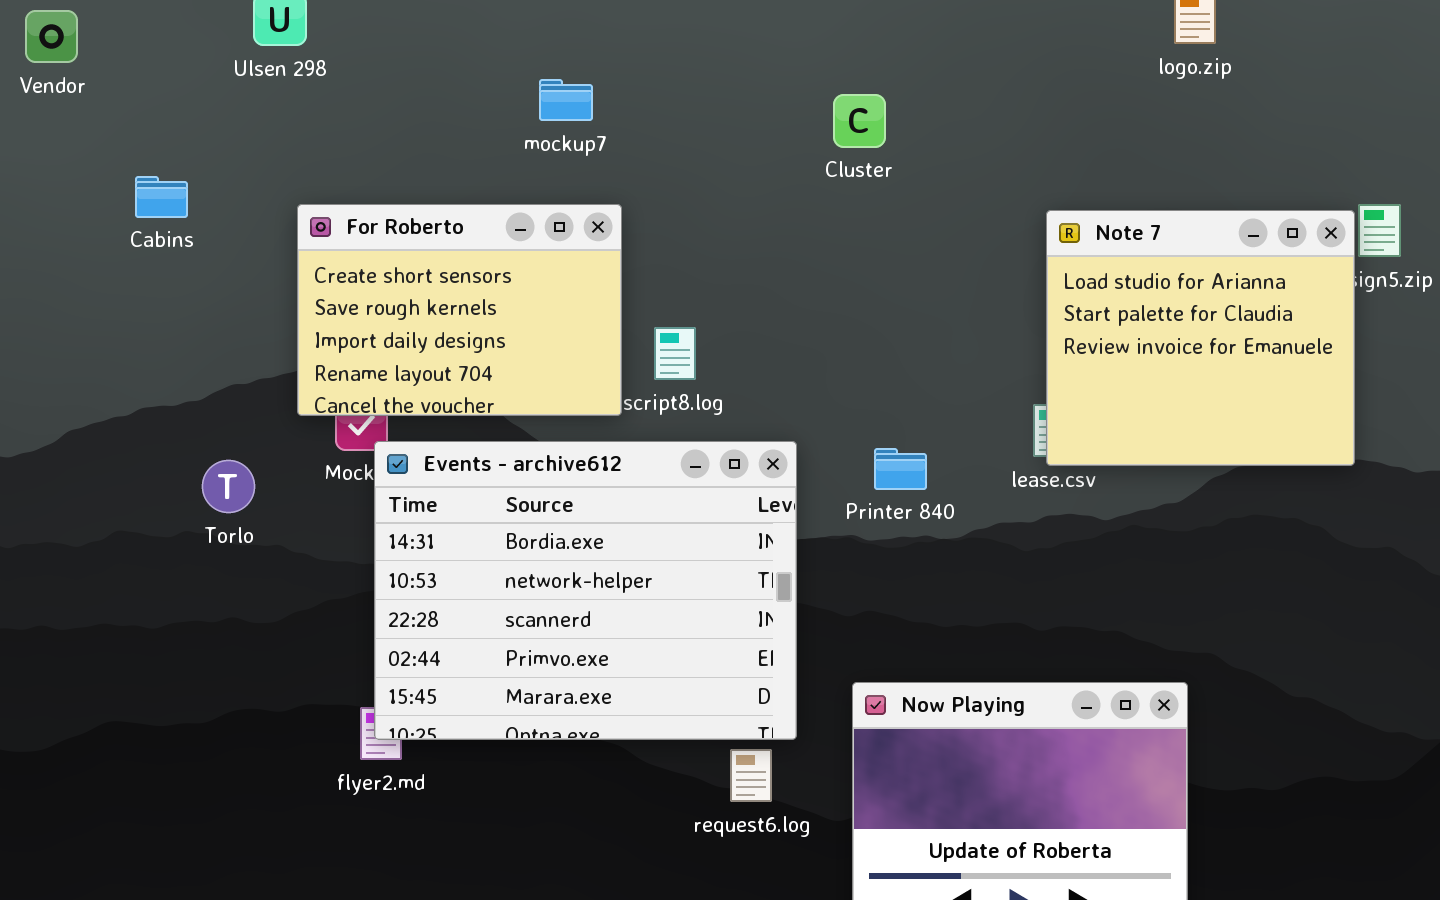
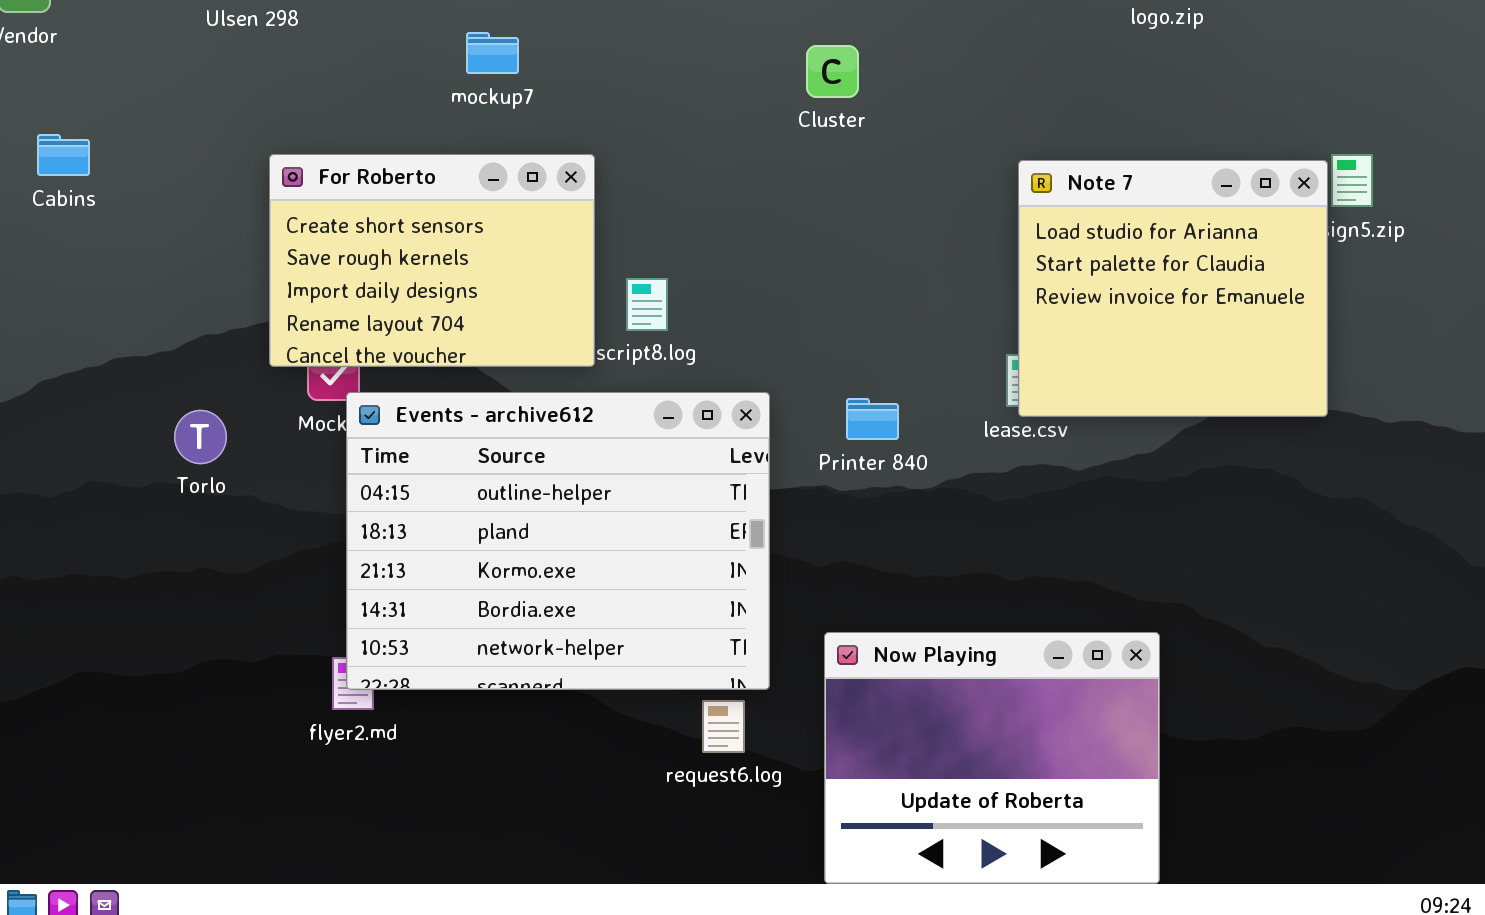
mockup7: [539,79,593,121] -> [466,32,519,74], moved
Cabins: [135,176,188,218] -> [37,134,90,176], moved
Events - archive612: [374,441,797,740] -> [346,392,770,690], scrolled up 3 rows

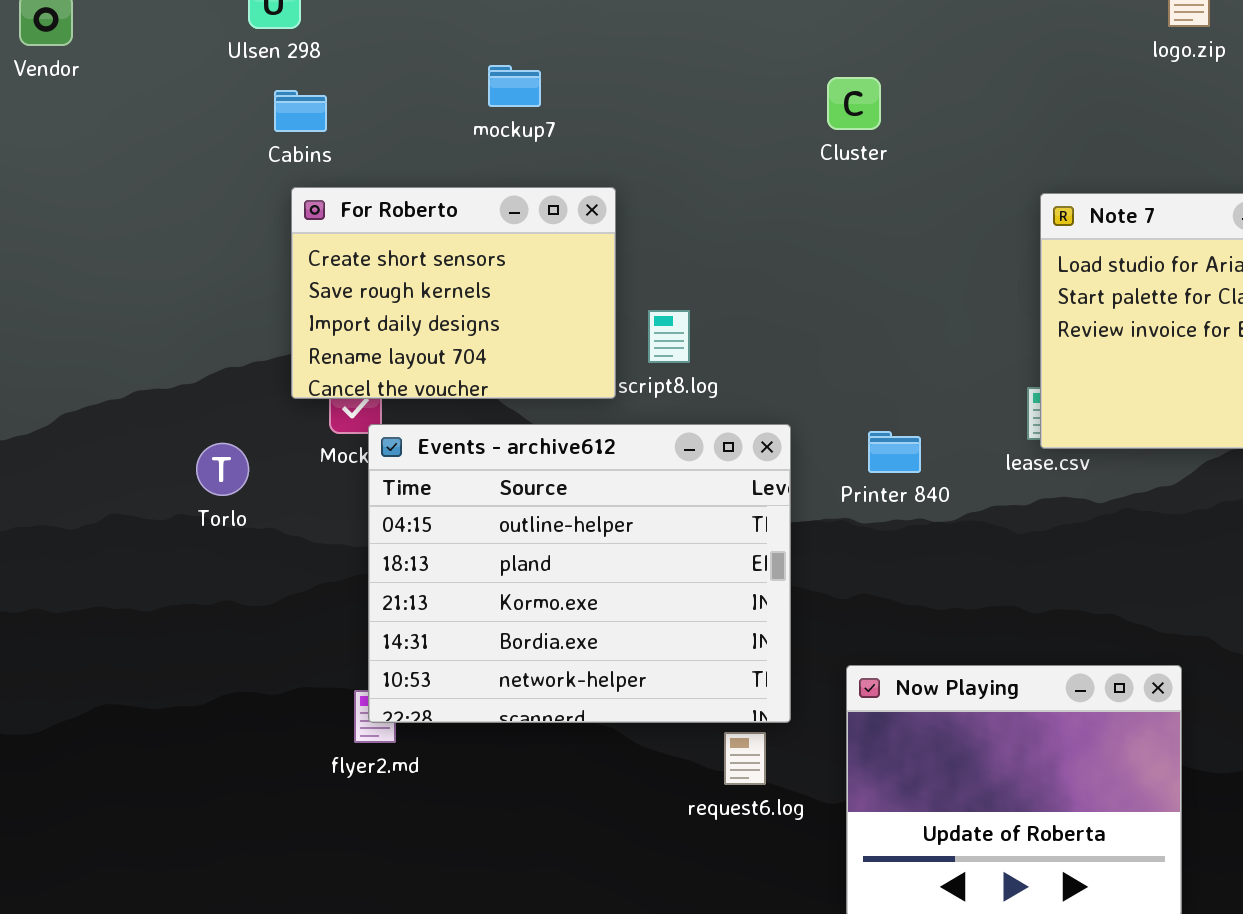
Cabins: [37,134,90,176] -> [274,90,327,132], moved

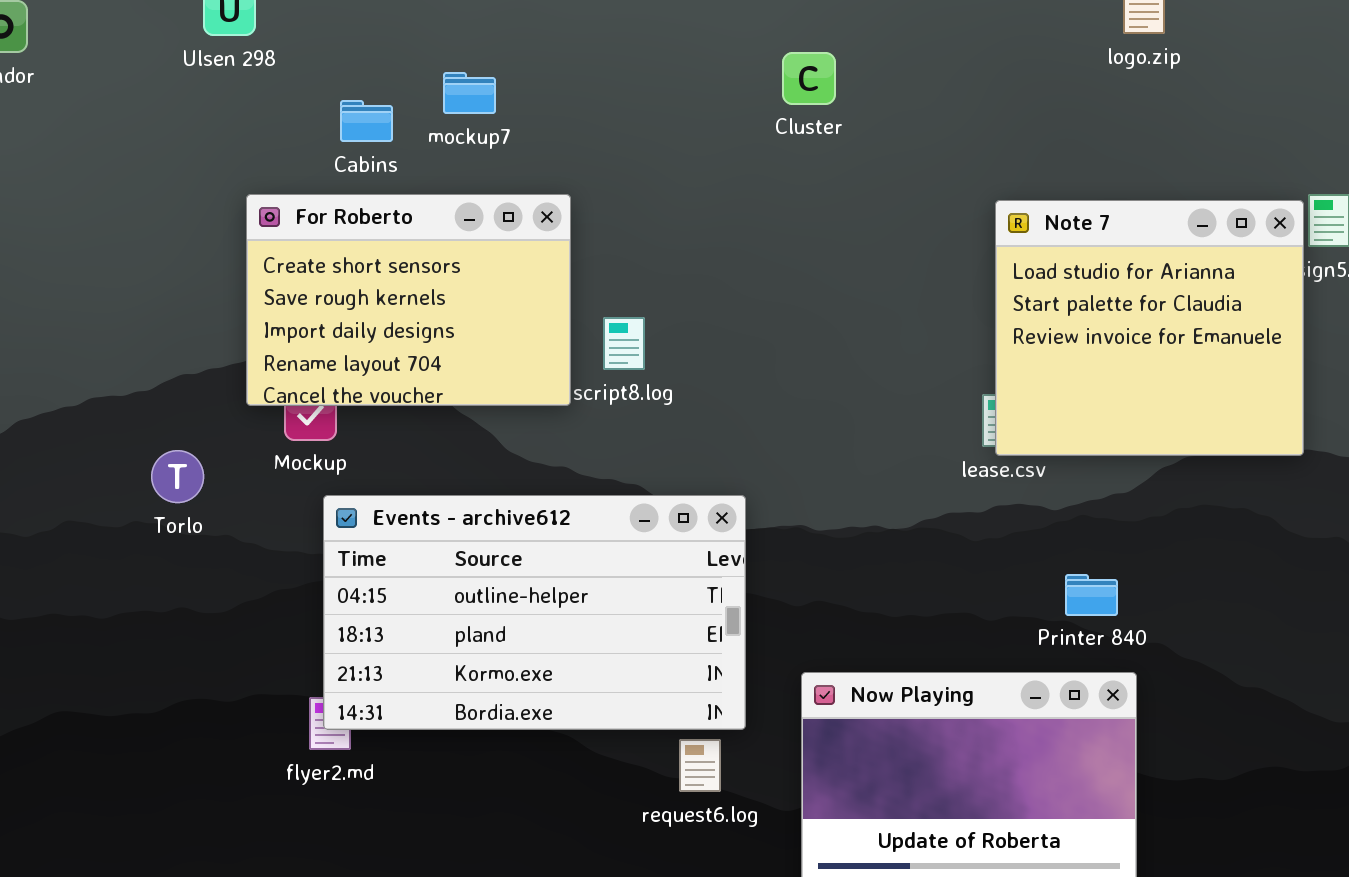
Cluster: [827,77,881,130] -> [782,52,836,105], moved
Cabins: [274,90,327,132] -> [340,100,393,142], moved
Events - archive612: [368,424,791,723] -> [323,495,746,730], resized
Printer 840: [868,431,921,473] -> [1065,574,1118,616], moved

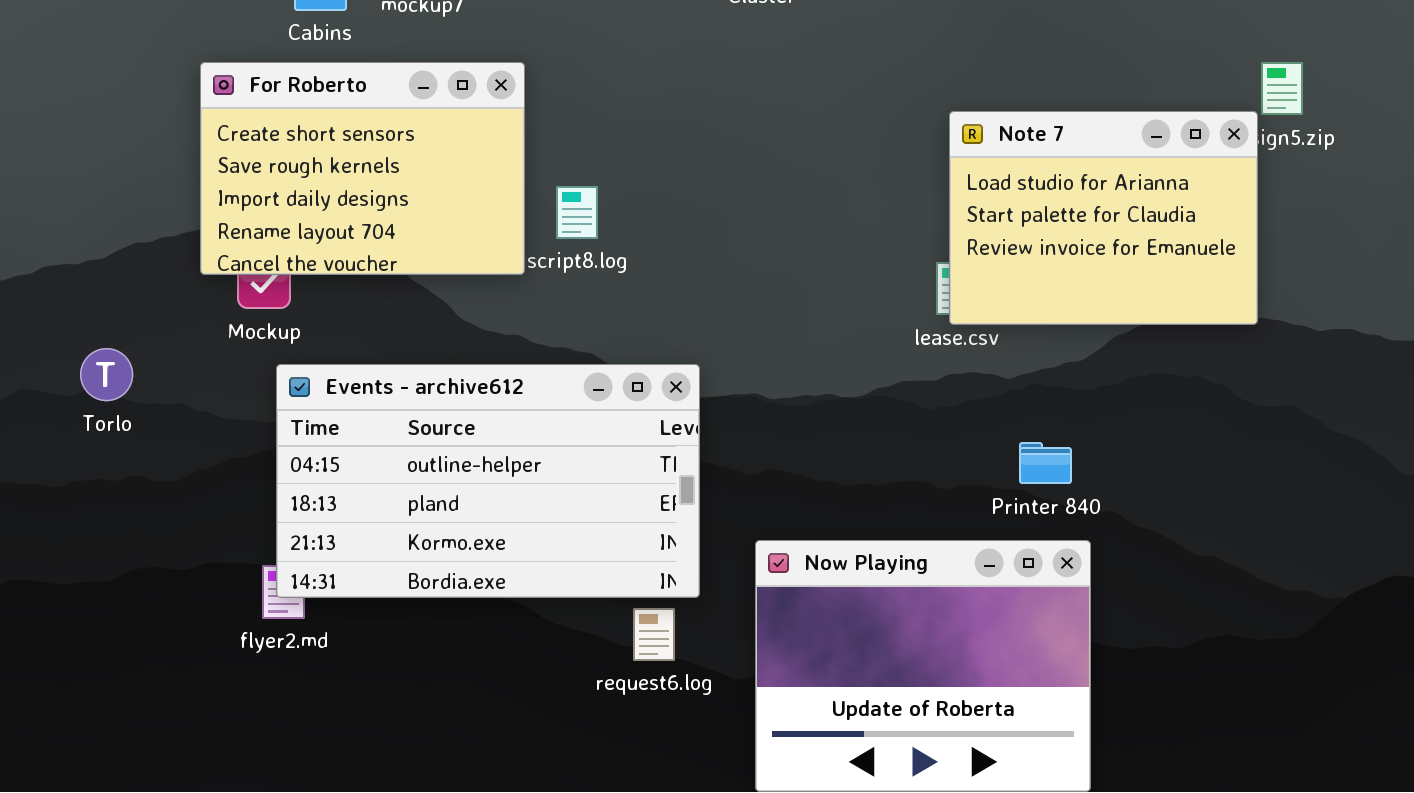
Note 7: [995,200,1304,456] -> [949,111,1258,325], resized
Torlo: [151,450,204,503] -> [80,348,133,401], moved

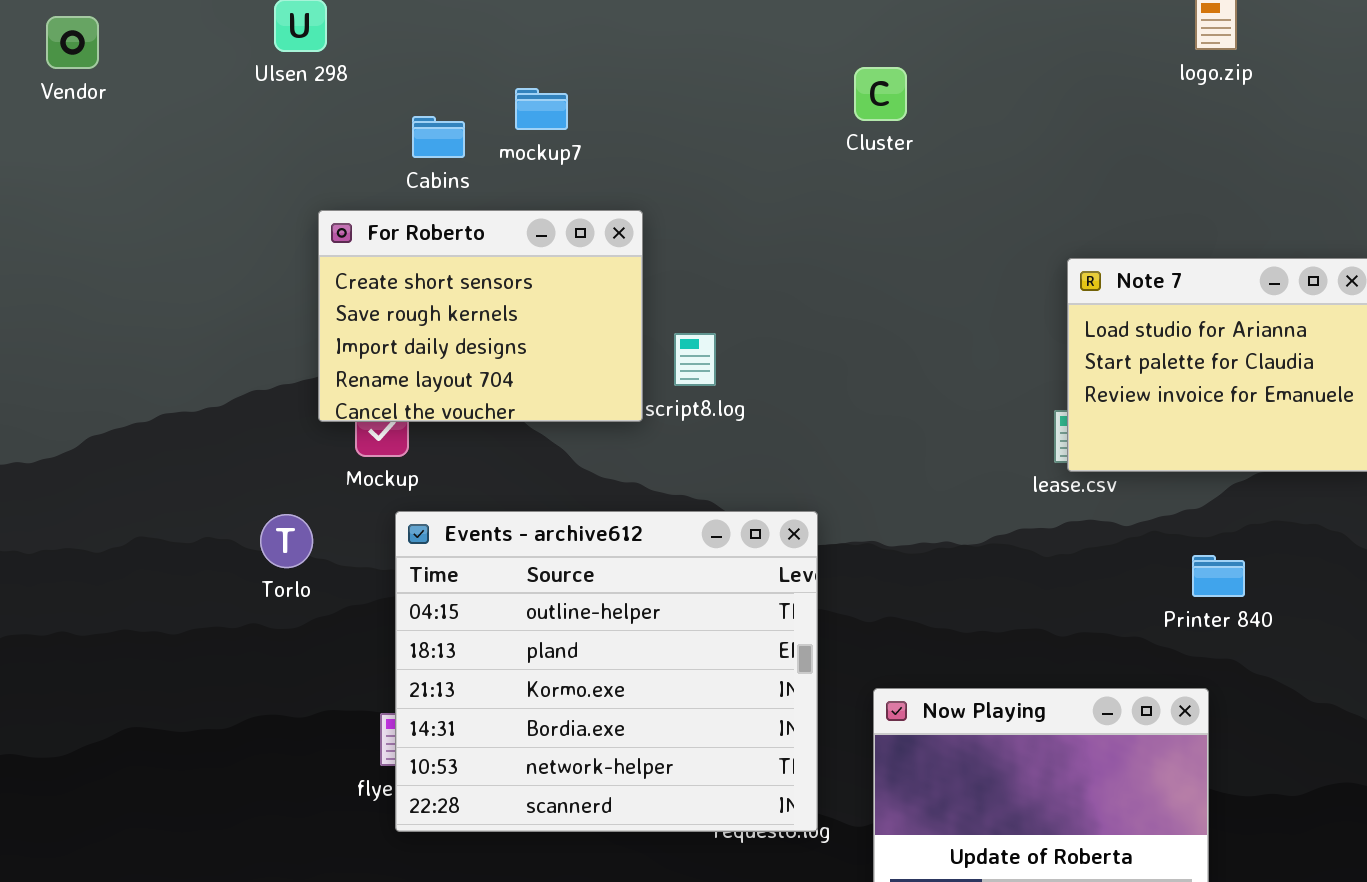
Torlo: [80,348,133,401] -> [260,514,313,568], moved
Events - archive612: [276,364,700,598] -> [395,511,818,832], resized
Printer 840: [1019,442,1072,484] -> [1192,555,1245,597], moved

